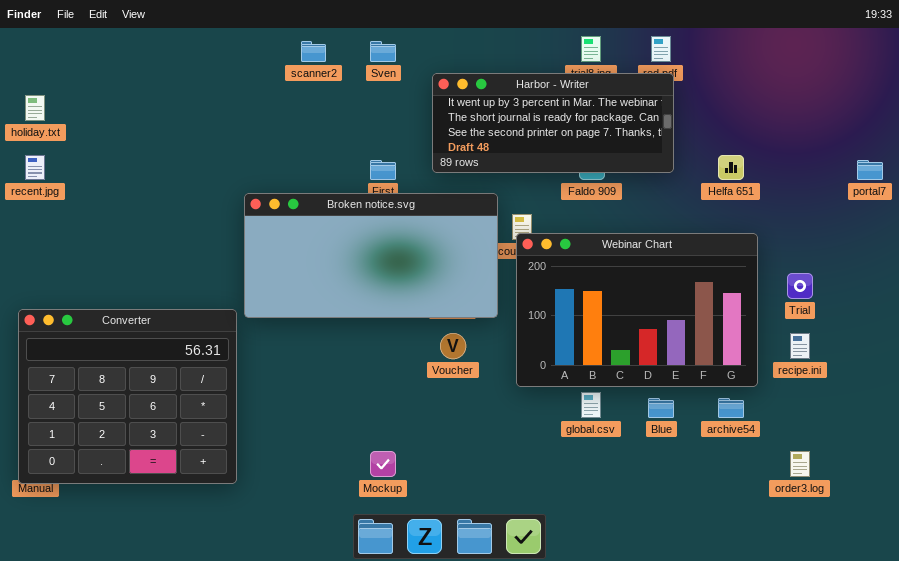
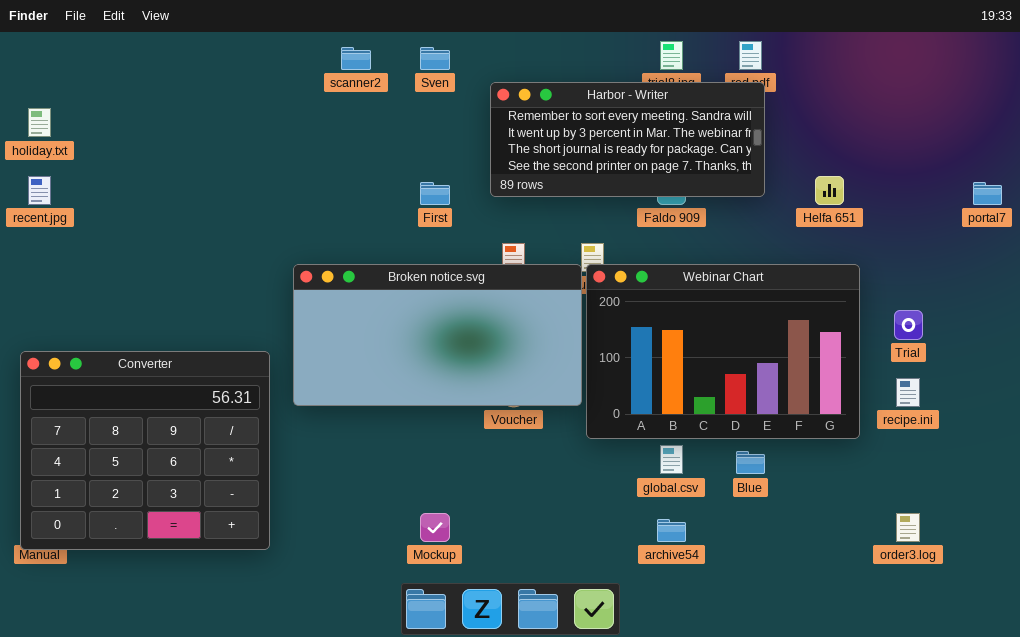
Harbor - Writer: [432,73,674,173] -> [490,82,765,197], scrolled up 1 row
Broken notice.svg: [244,193,498,318] -> [293,264,582,406], moved
archive54: [718,398,744,418] -> [657,519,686,542], moved

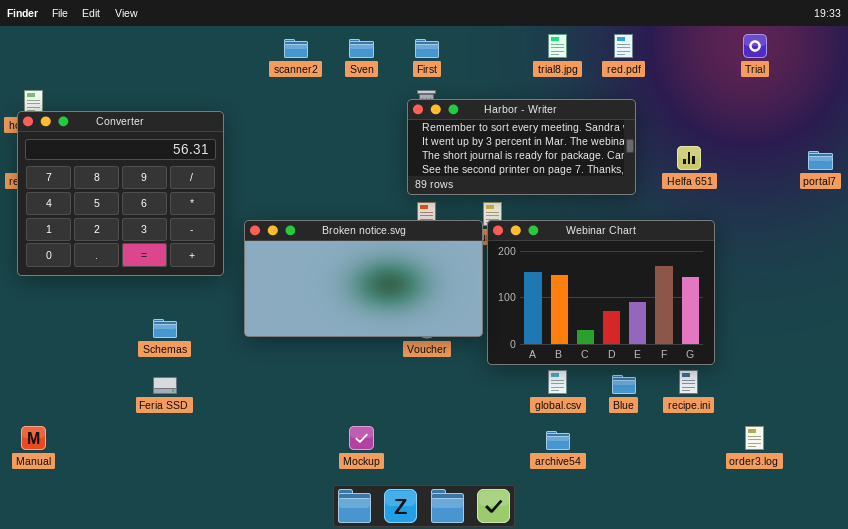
Harbor - Writer: [490,82,765,197] -> [407,99,636,195], moved
First: [420,182,450,205] -> [415,39,439,58], moved
Trial: [894,310,923,340] -> [743,34,767,58], moved
Converter: [20,351,270,550] -> [17,111,224,276], moved
recipe.ini: [896,378,920,407] -> [679,370,698,394], moved

